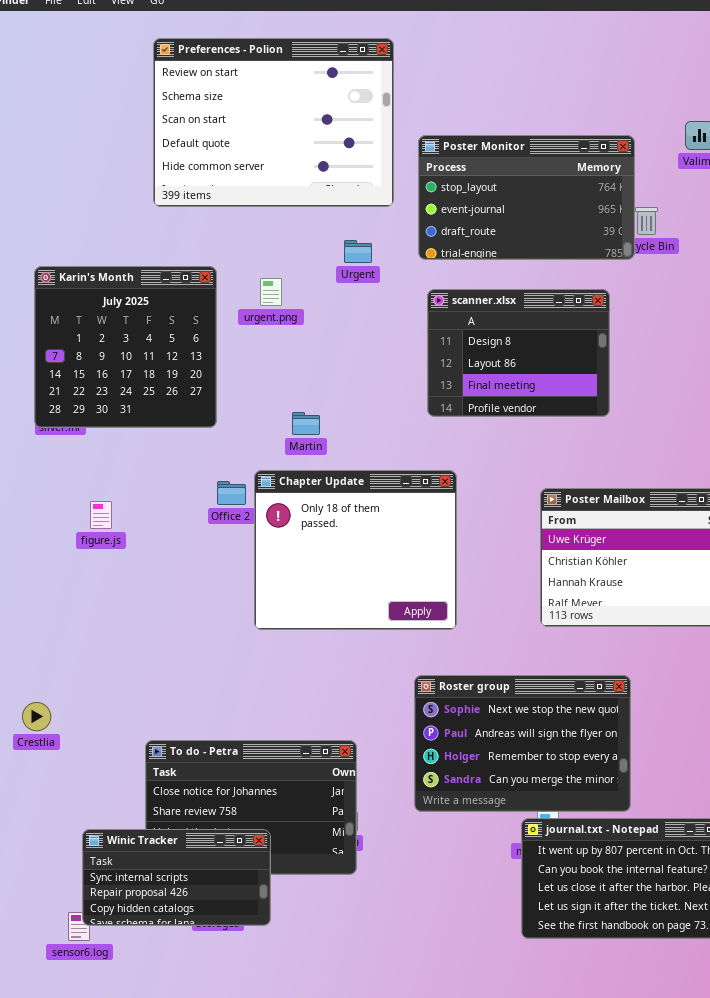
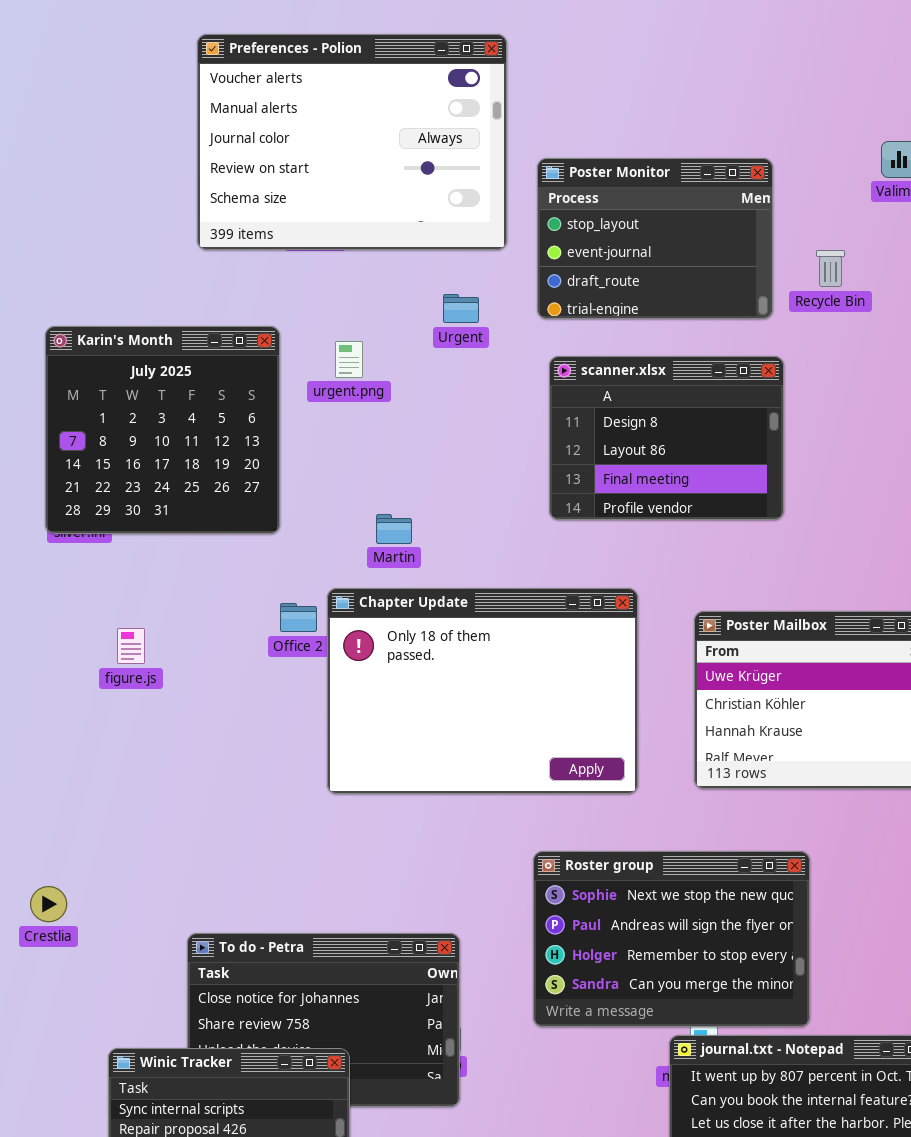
Preferences - Polion: [153,38,394,207] -> [197,34,507,250], scrolled up 3 rows
Poster Monitor: [418,135,635,260] -> [537,158,773,319], resized
Chapter Update: [254,470,457,630] -> [327,588,638,794], resized

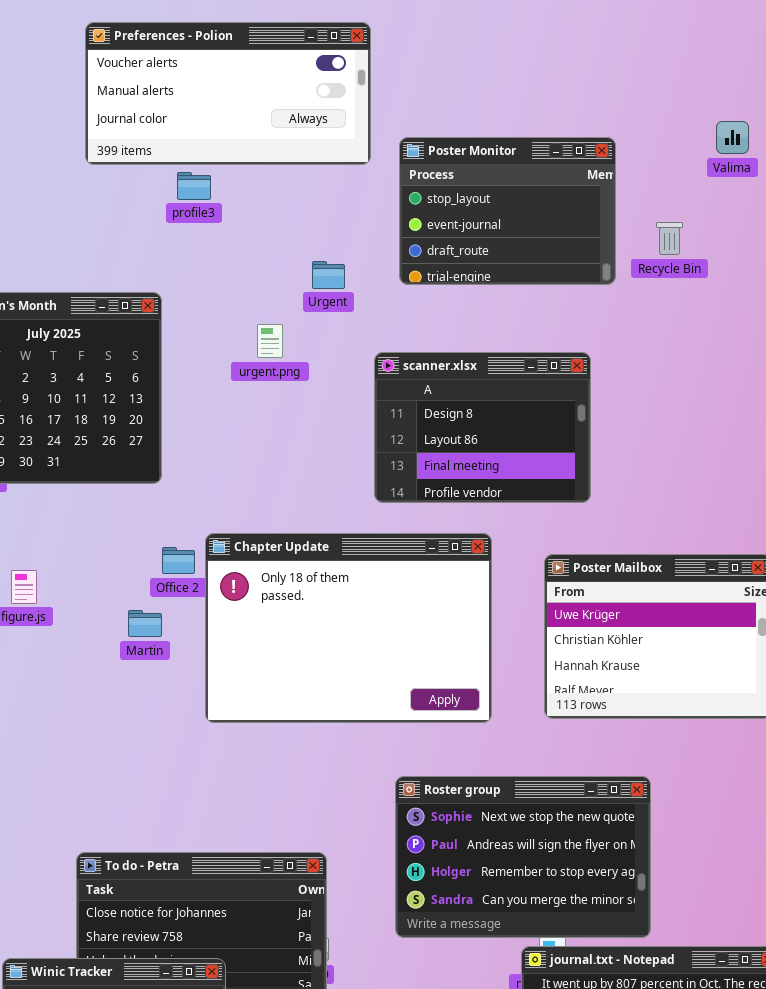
Preferences - Polion: [197,34,507,250] -> [85,22,371,165], resized
urgent.png: [335,341,363,378] -> [257,324,283,358], moved
scanner.xlsx: [549,356,784,520] -> [374,352,591,503], moved
Martin: [376,514,412,544] -> [128,610,162,637], moved

